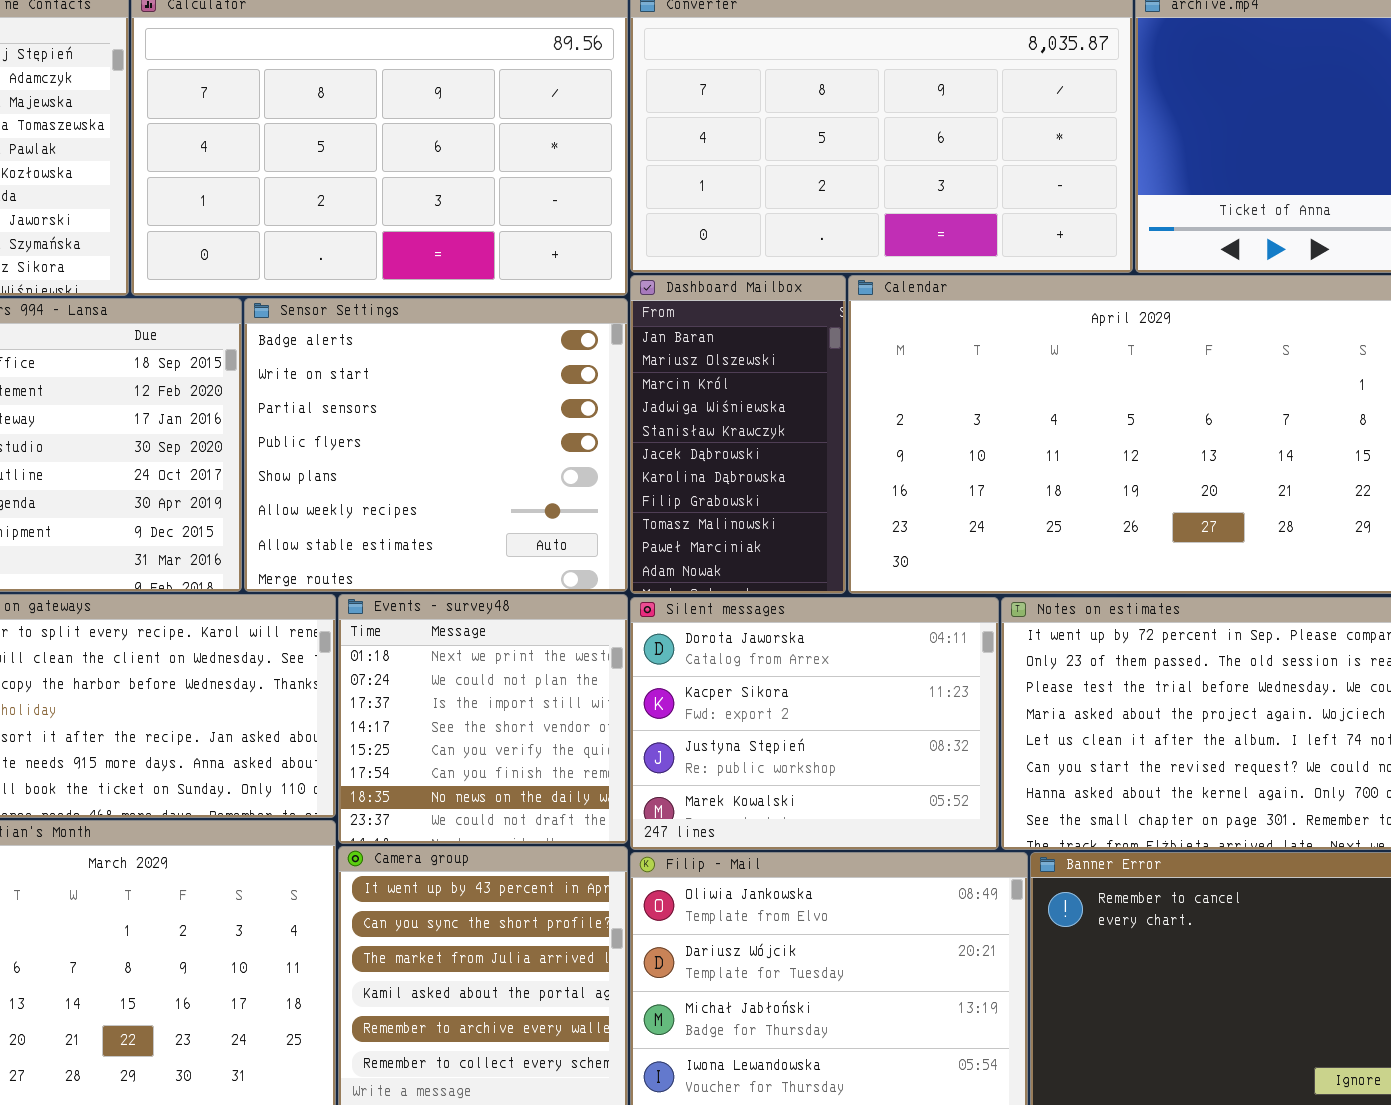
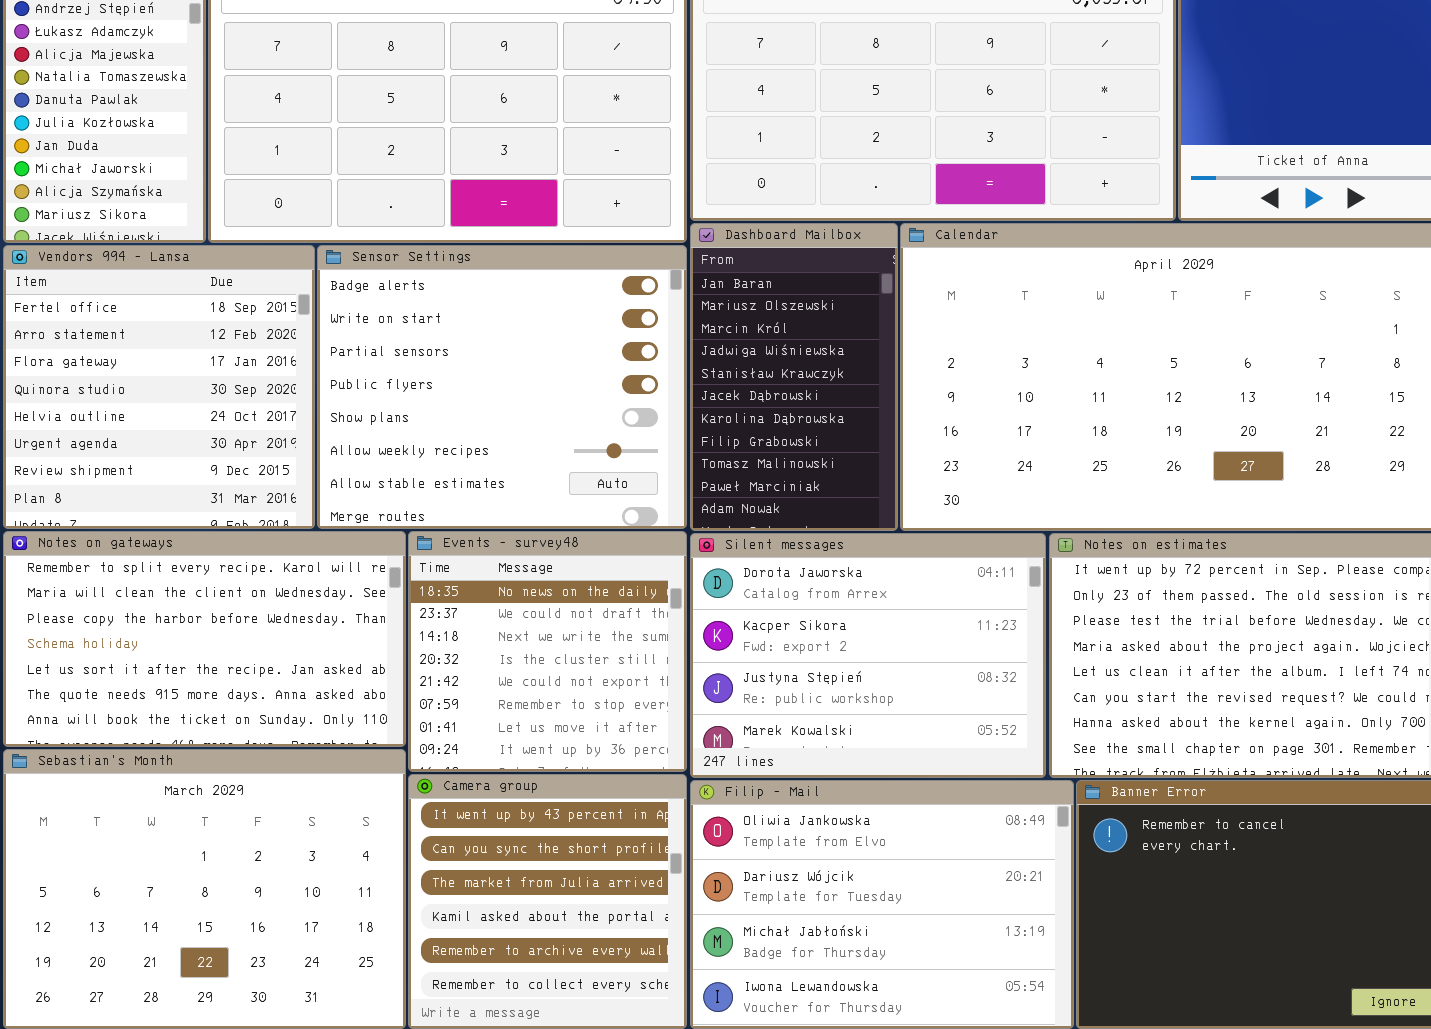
Events - survey48: [338,594,628,844] -> [408,531,687,772], scrolled down 6 rows

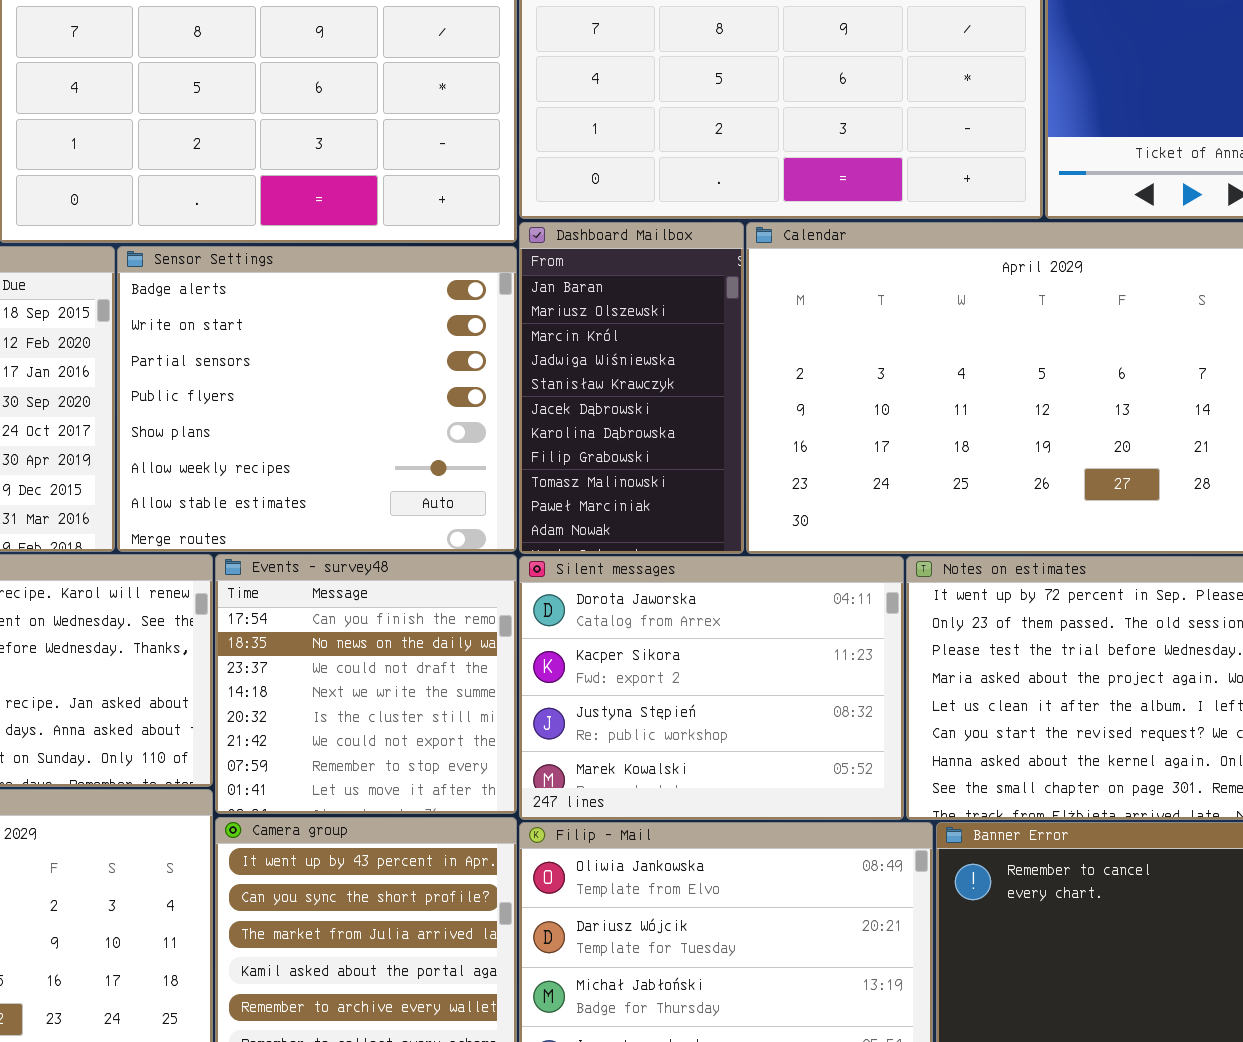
Events - survey48: [408,531,687,772] -> [215,554,517,814], scrolled up 1 row

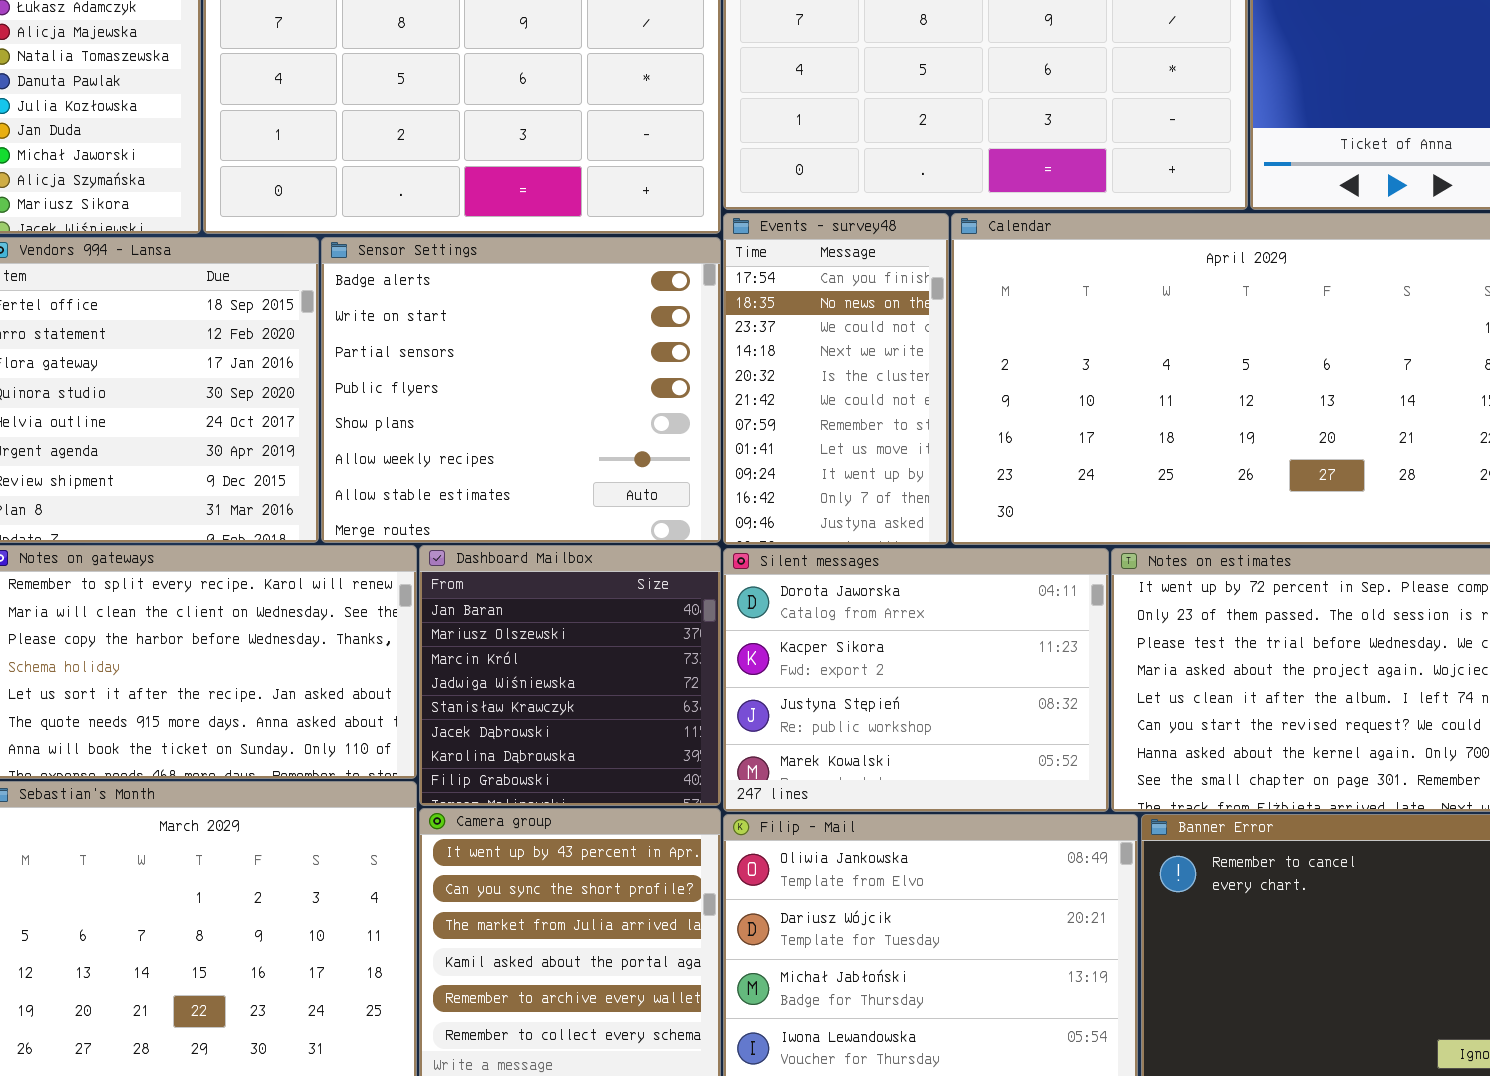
Dashboard Mailbox: [519,222,744,554] -> [419,545,721,806], moved, resized
Events - survey48: [215,554,517,814] -> [723,213,949,545], moved, resized

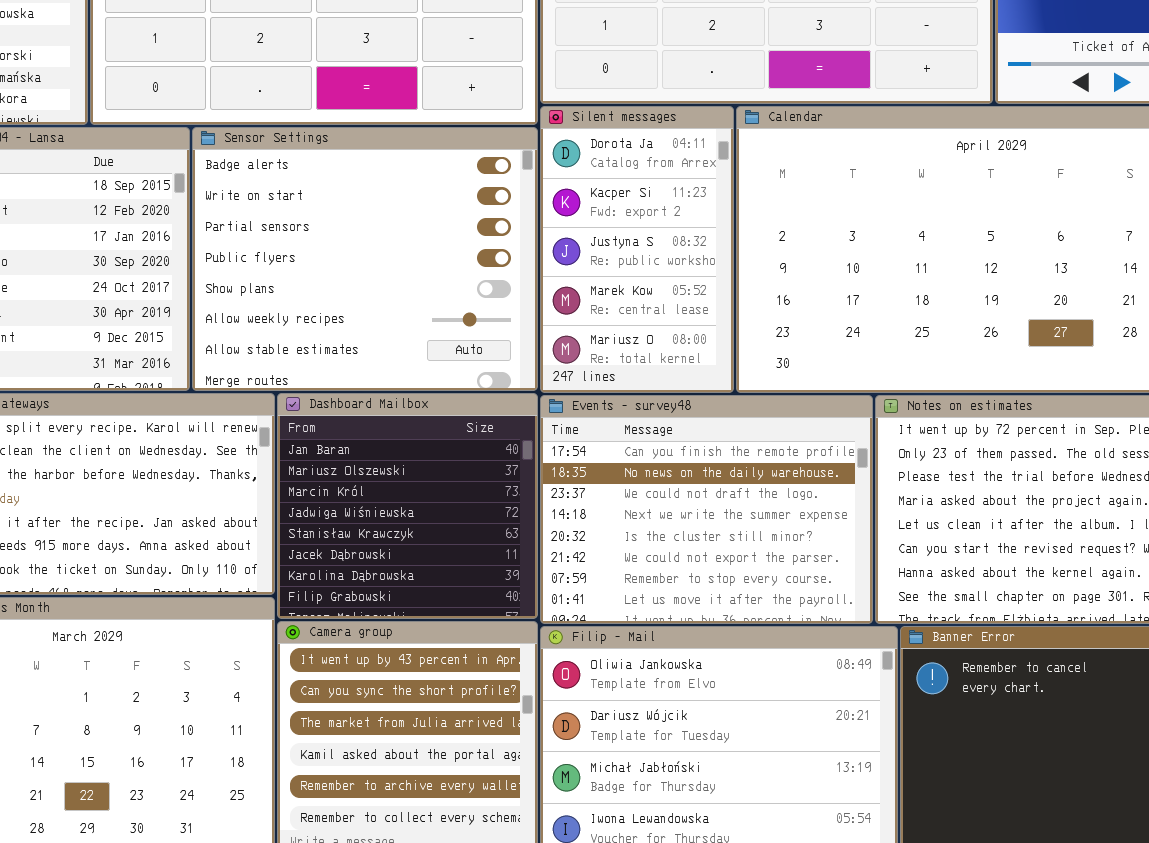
Events - survey48: [723,213,949,545] -> [540,395,873,624], moved, resized
Silent messages: [723,548,1109,812] -> [540,106,734,393], moved, resized

